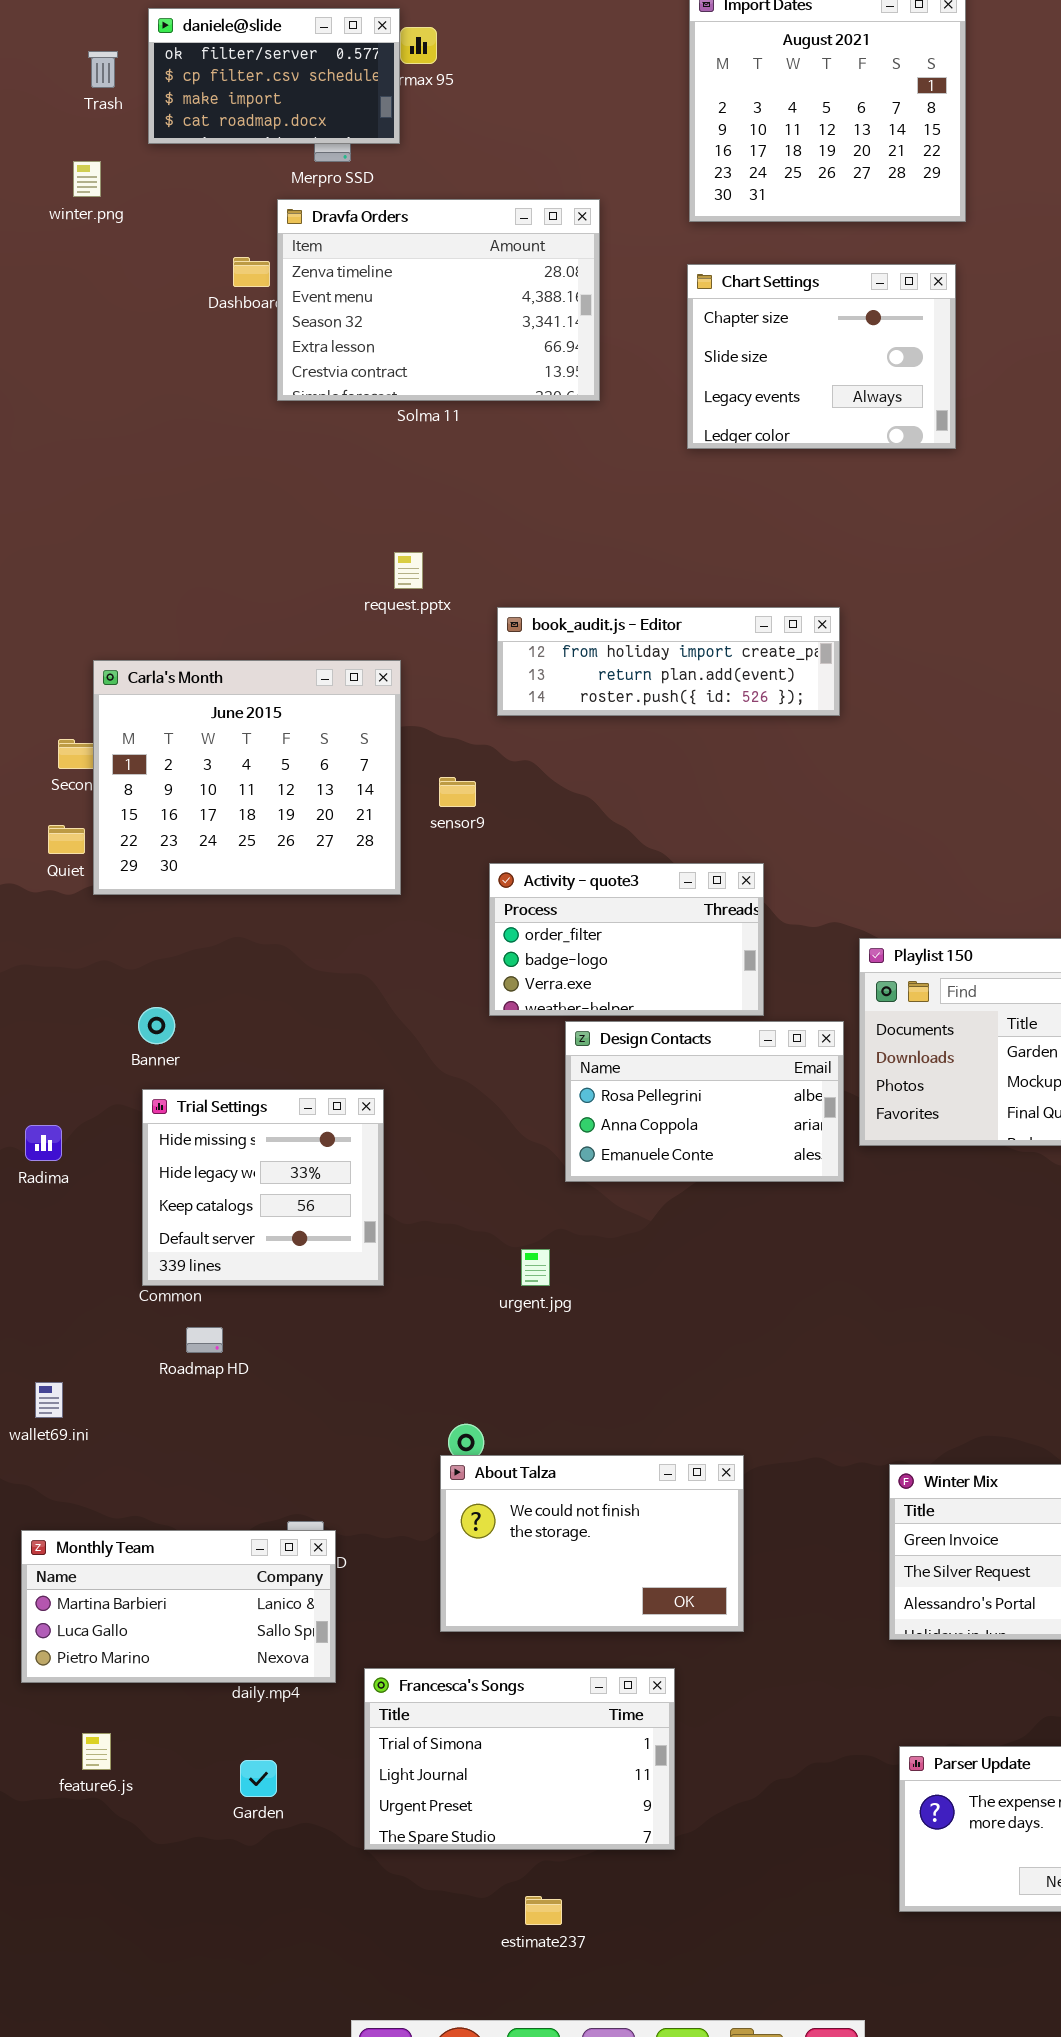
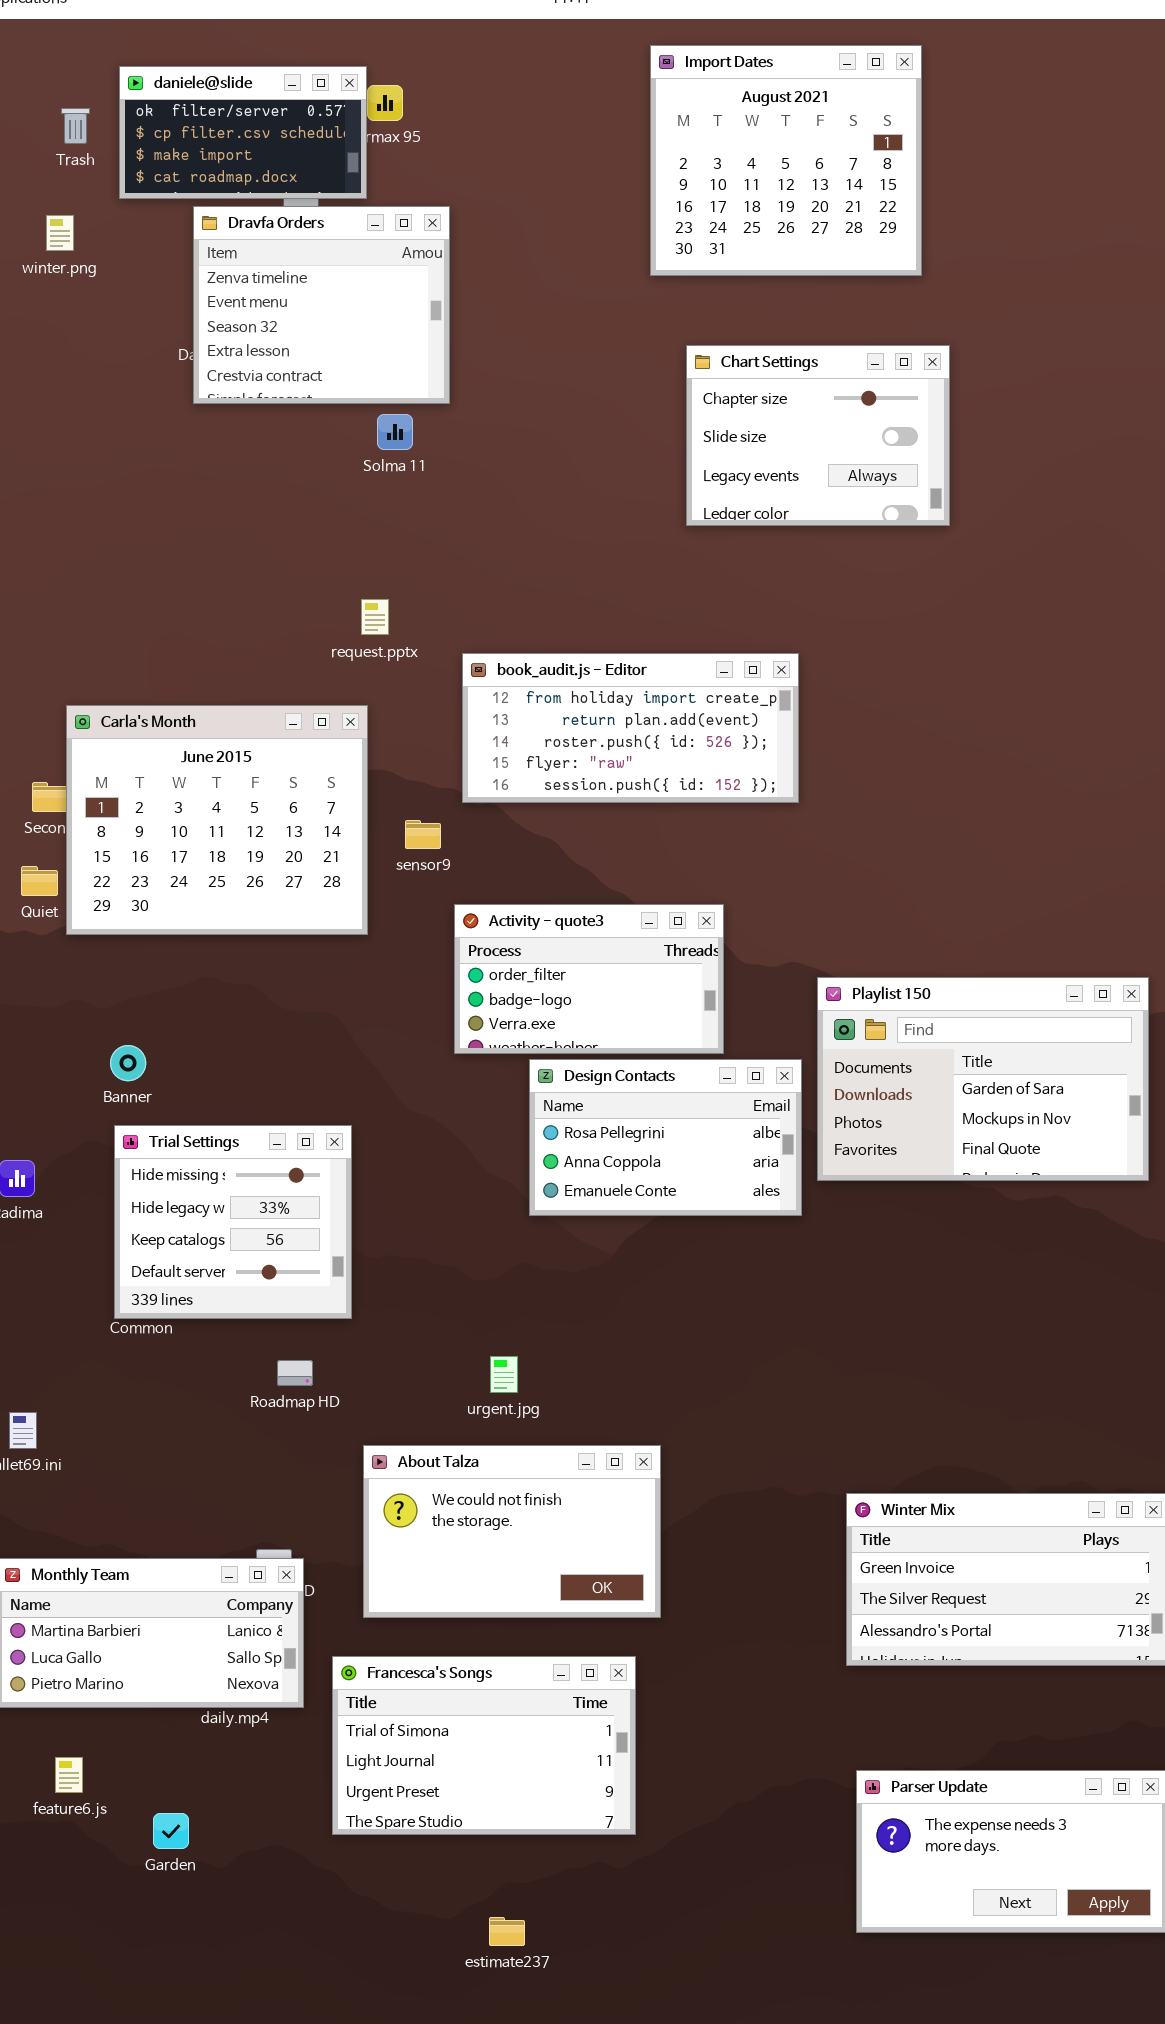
Dravfa Orders: [277,199,600,401] -> [193,206,450,404], moved, resized
Chart Settings: [687,264,956,449] -> [686,345,950,526], moved
book_audit.js - Editor: [497,607,840,716] -> [462,653,799,803], resized
urgent.jpg: [521,1249,550,1286] -> [490,1356,518,1393], moved
Roadmap HD: [186,1327,223,1353] -> [277,1360,313,1386], moved
About Talza: [440,1455,744,1632] -> [363,1445,661,1618], moved
Francesca's Songs: [364,1668,675,1850] -> [332,1656,636,1835], moved
Garden: [240,1760,277,1797] -> [153,1813,189,1849], moved

